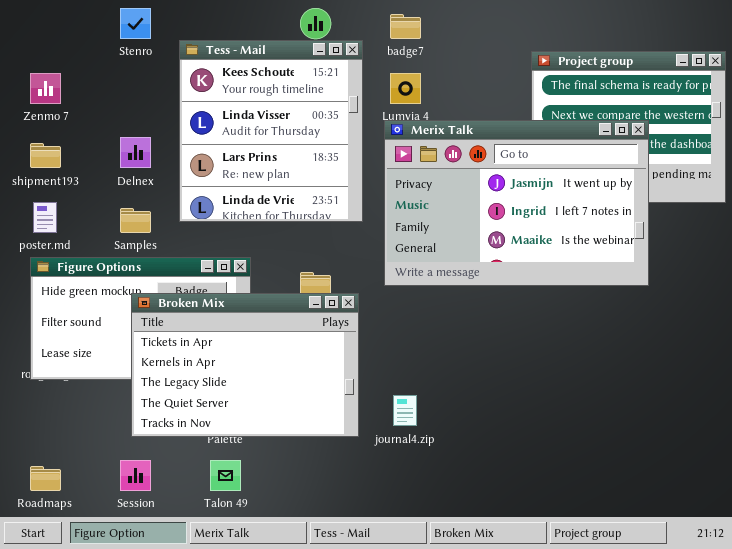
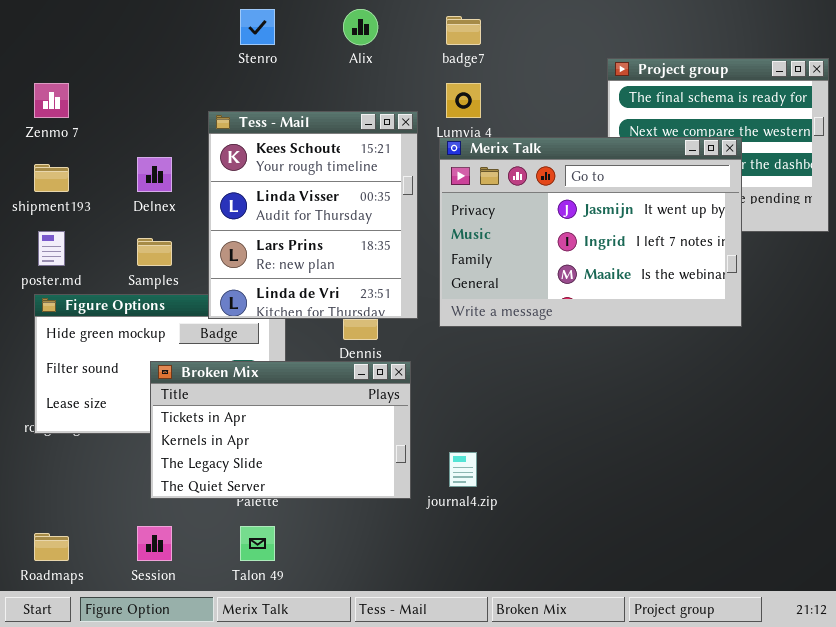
Stenro: [120,8,151,39] -> [240,9,275,45], moved
Tess - Mail: [179,40,363,222] -> [208,111,418,319], moved
Broken Mix: [131,293,359,437] -> [150,361,411,499], resized

